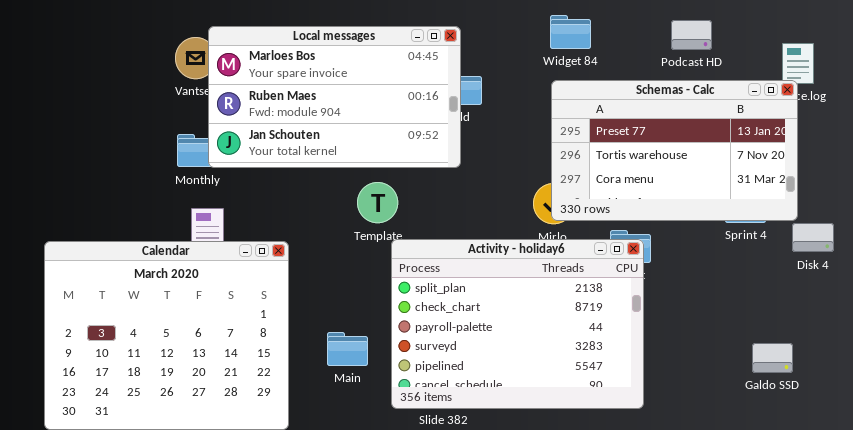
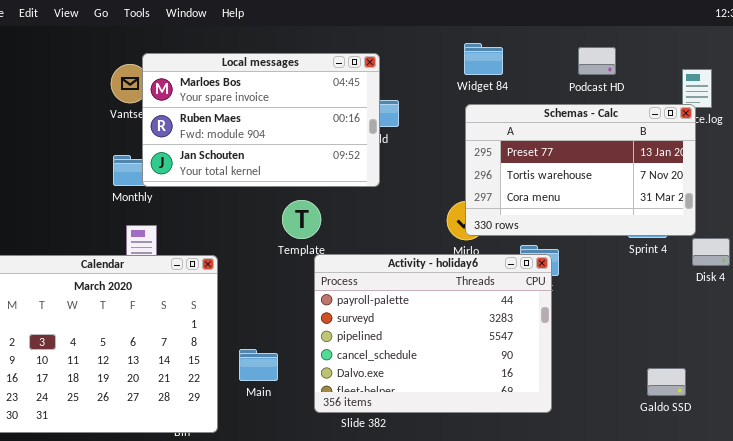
Activity - holiday6: [391,239,644,409] -> [314,254,552,413], scrolled down 2 rows
Main: [327,332,368,366] -> [239,349,278,381], moved
Galdo SSD: [752,343,793,373] -> [647,368,686,396], moved

